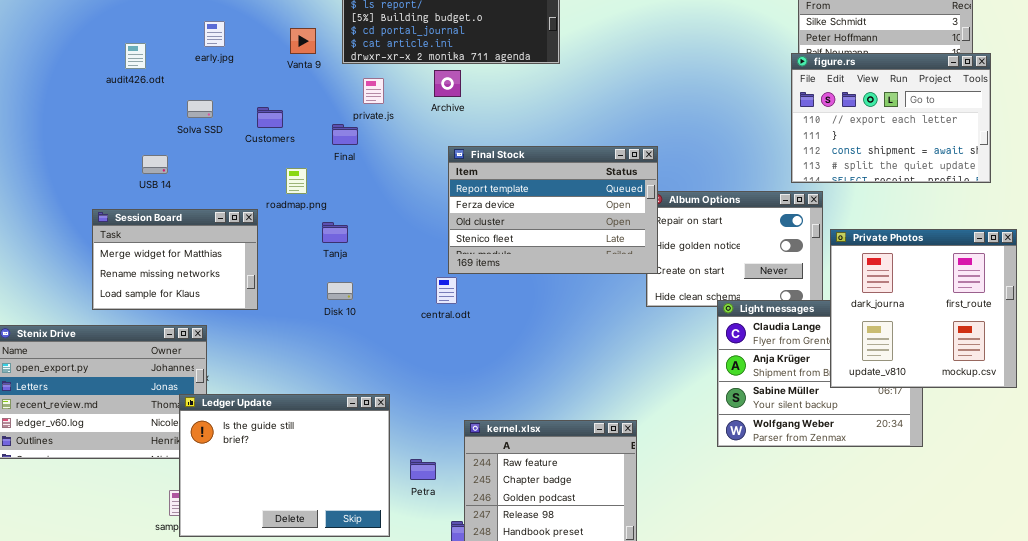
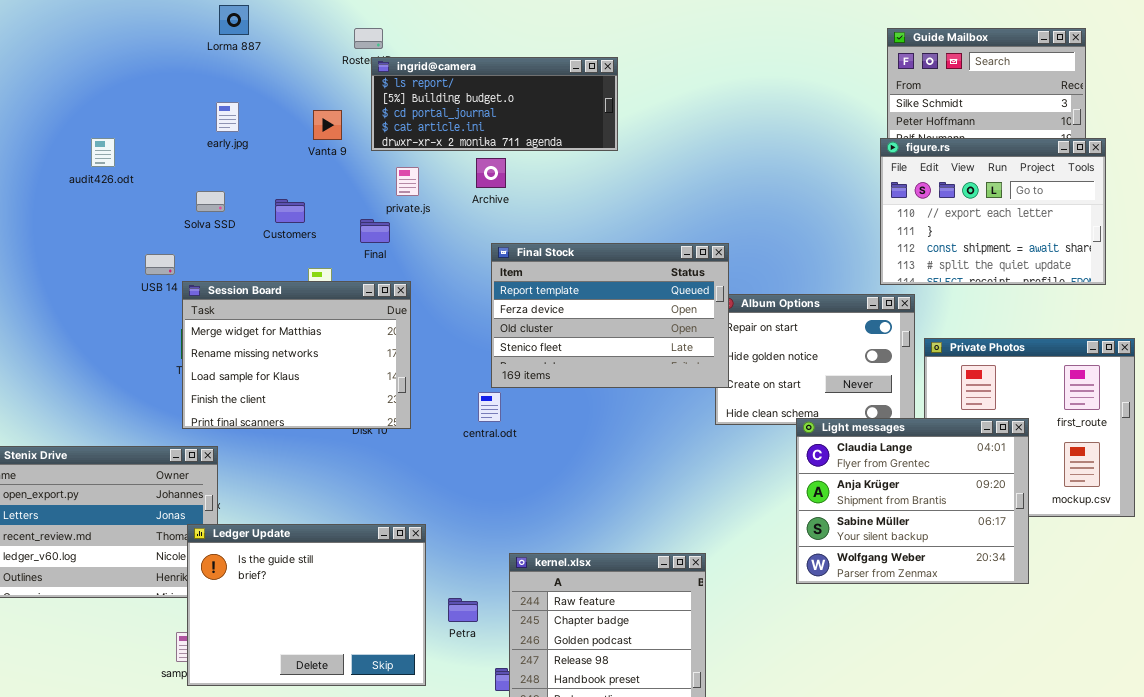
audit426.odt: [125,43,146,69] -> [91,138,115,167], moved
Session Board: [92,209,258,310] -> [182,281,411,429], moved, resized
Light messages: [717,300,923,447] -> [796,418,1029,584], raised

